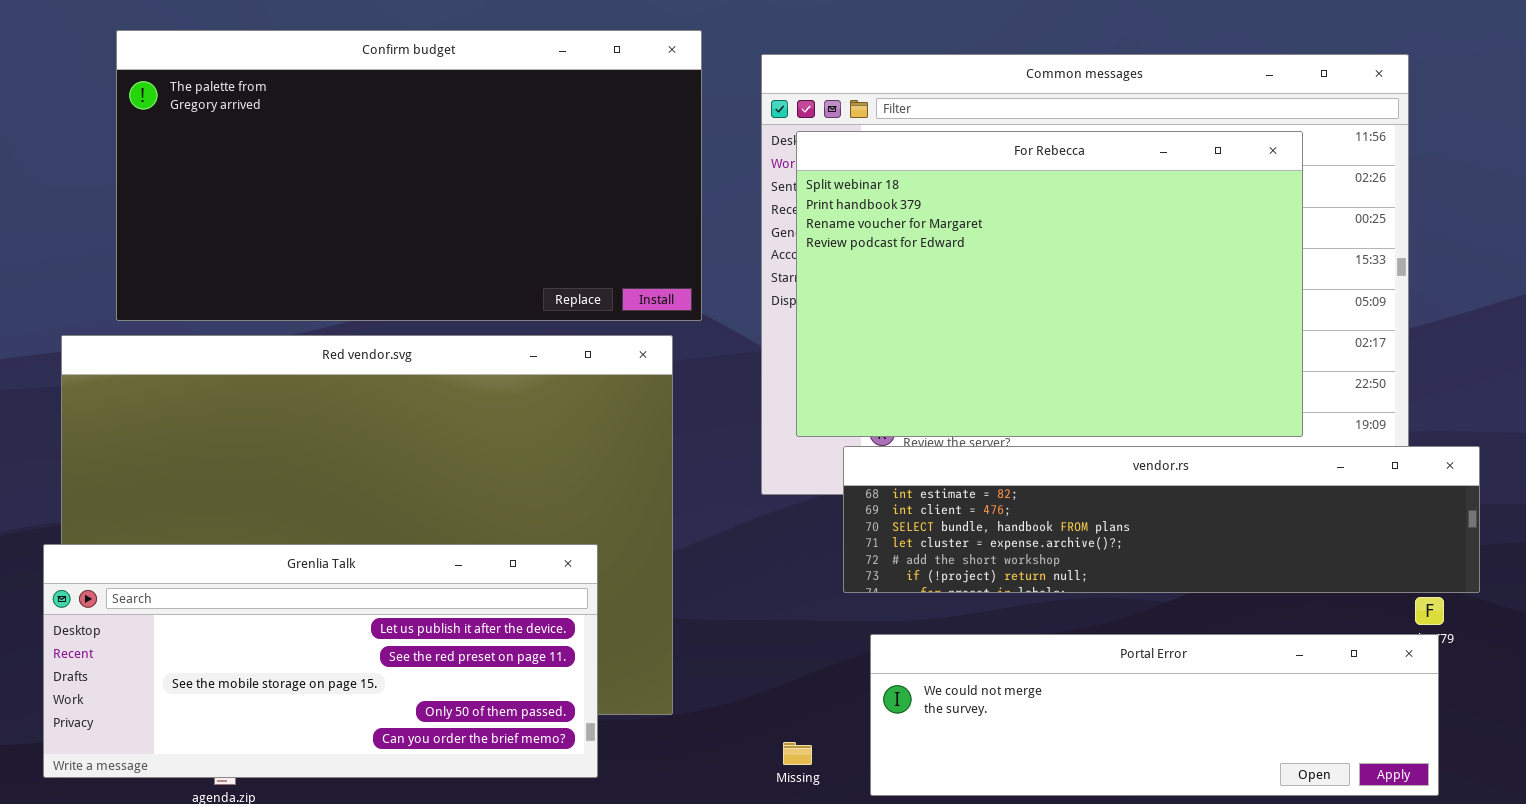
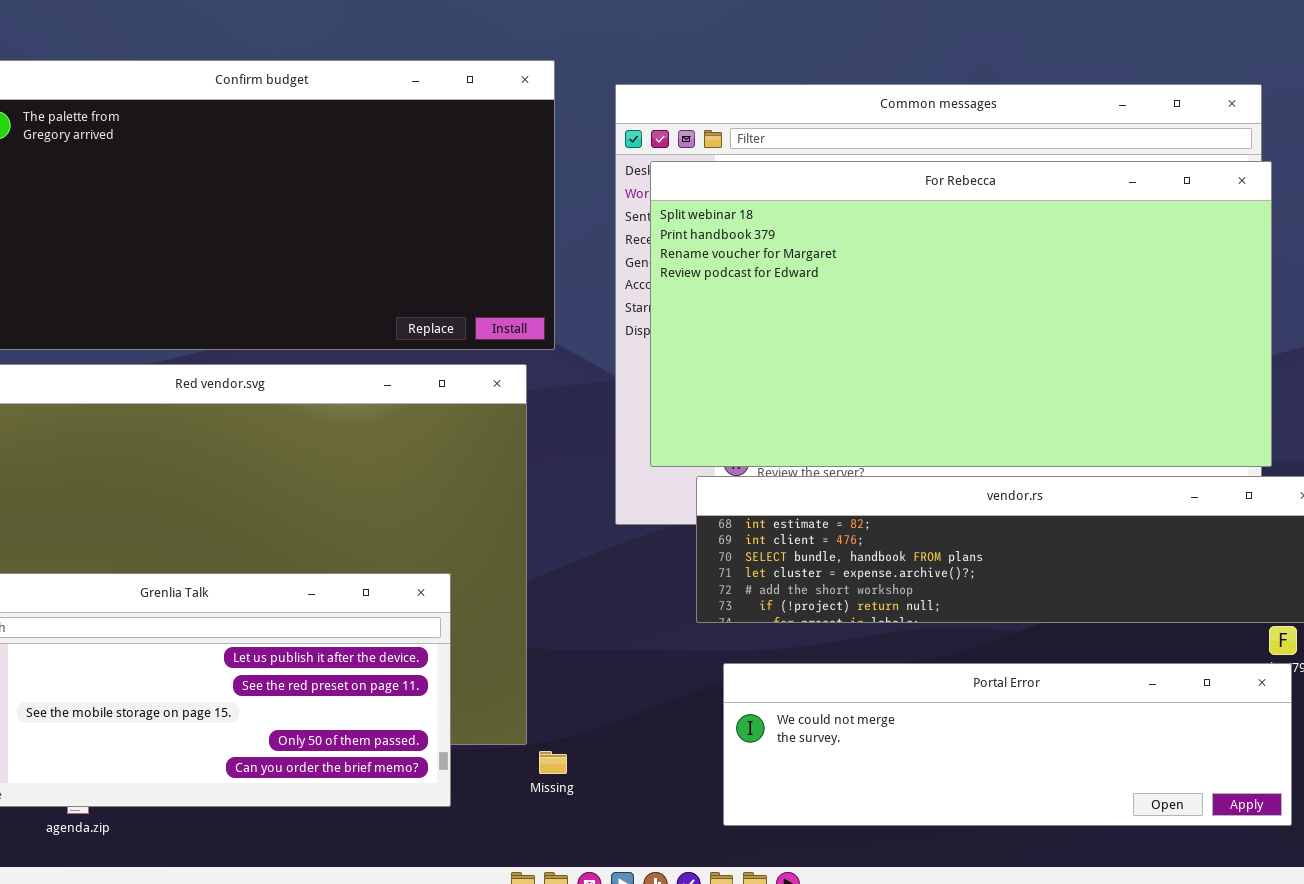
For Rebecca: [796,131,1303,437] -> [650,161,1272,467], resized
Missing: [783,742,812,765] -> [539,751,567,774], moved

